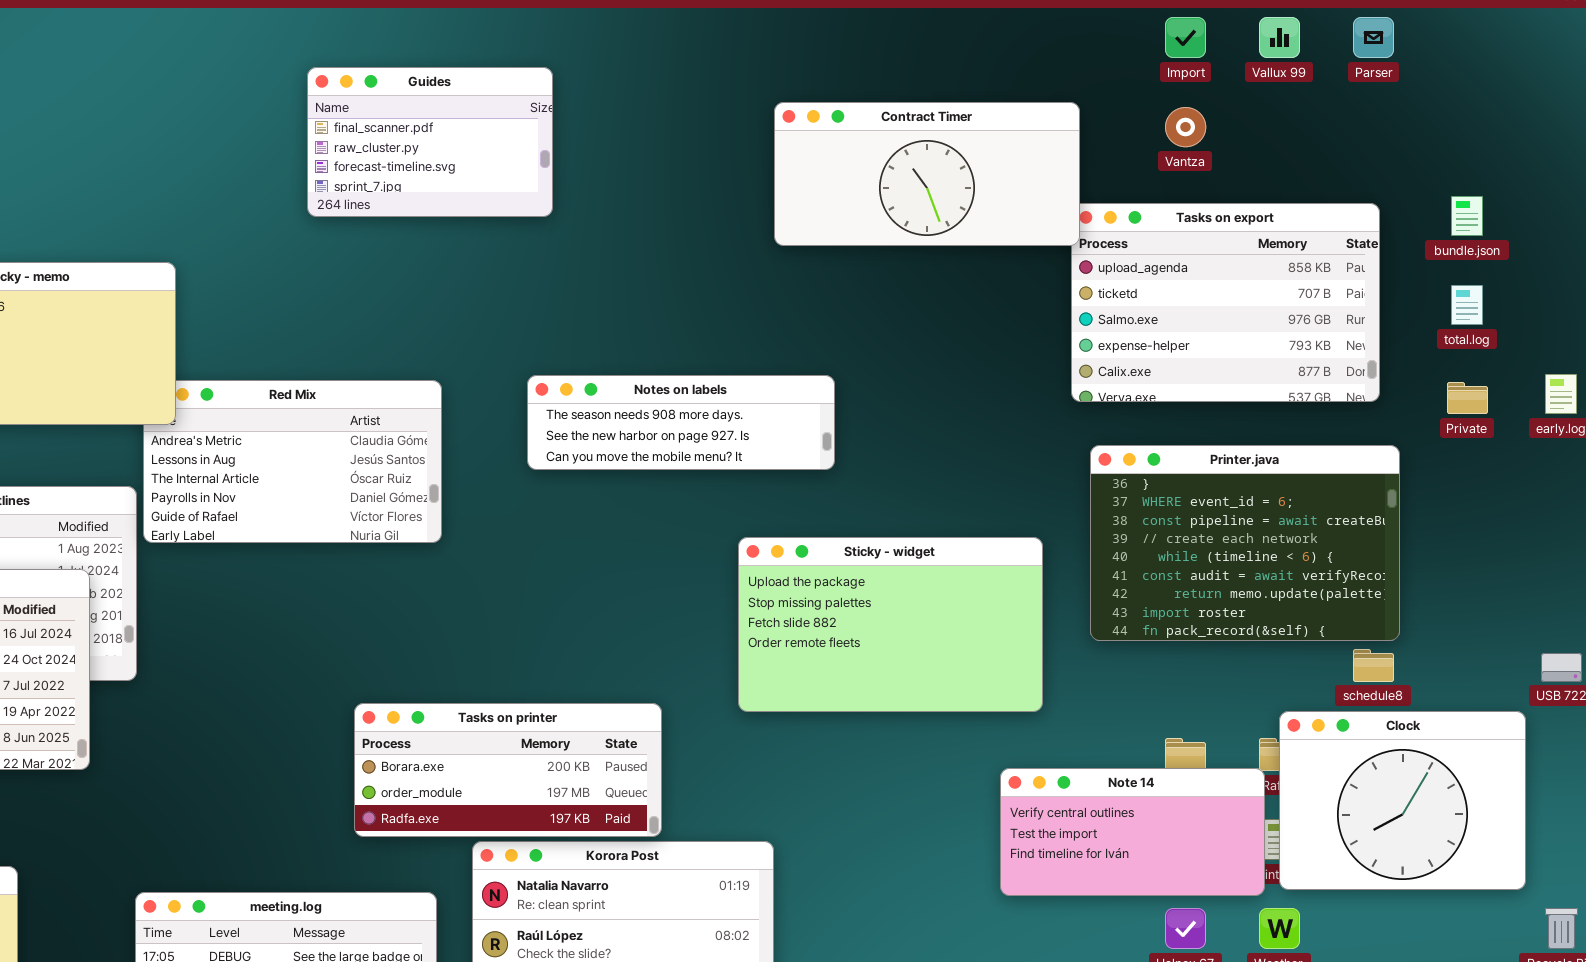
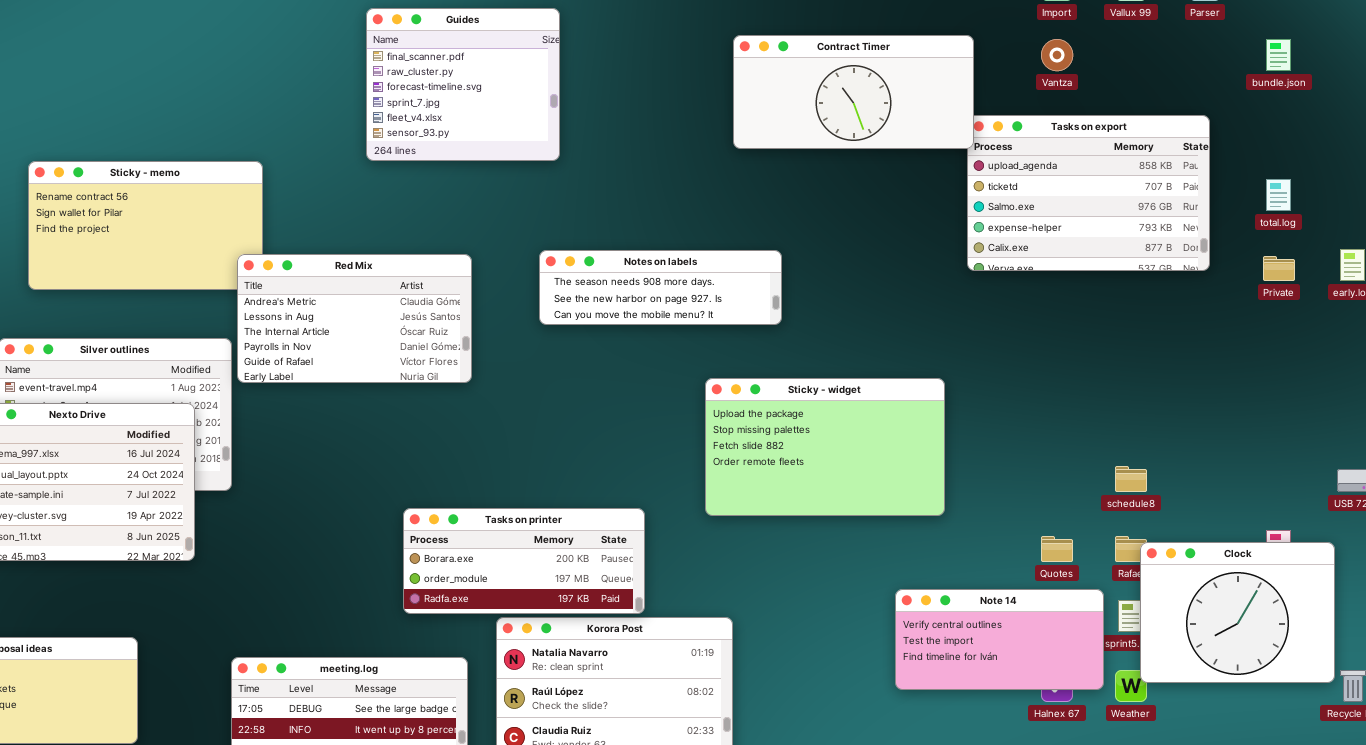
Guides: [307,67,553,217] -> [366,8,560,161], resized
bundle.json: [1451,196,1483,236] -> [1266,39,1291,71], moved
Red Mix: [143,380,442,543] -> [237,254,472,383], raised
Printer.java: [1090,445,1400,641] -> none, closed
schedule8: [1353,649,1394,682] -> [1115,466,1147,492], moved
Clock: [1279,711,1526,890] -> [1140,542,1335,683], moved
Note 14: [1000,768,1265,896] -> [895,589,1104,690], moved

